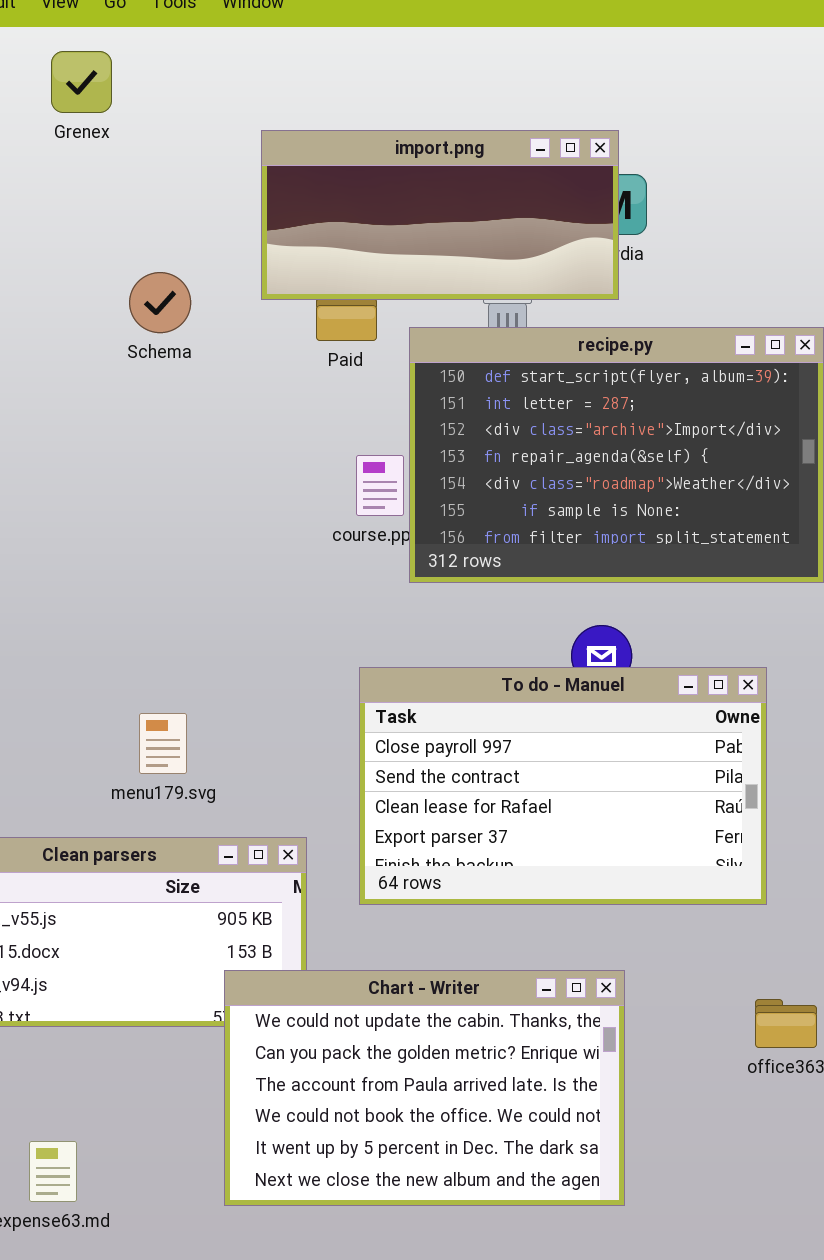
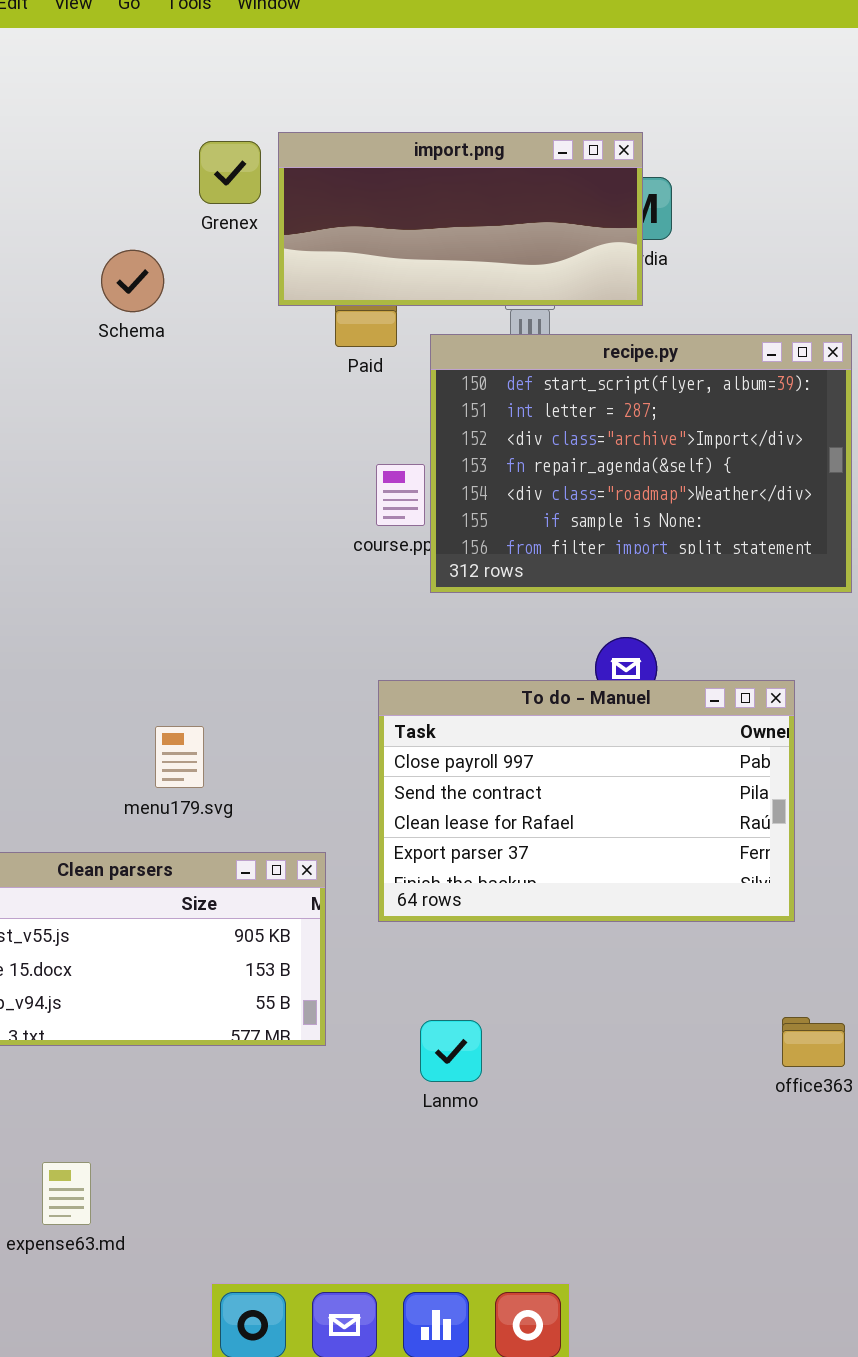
Grenex: [51,51,112,113] -> [199,141,261,204], moved
Schema: [129,272,191,333] -> [101,250,164,312], moved
Chart - Writer: [224,970,625,1206] -> none, closed

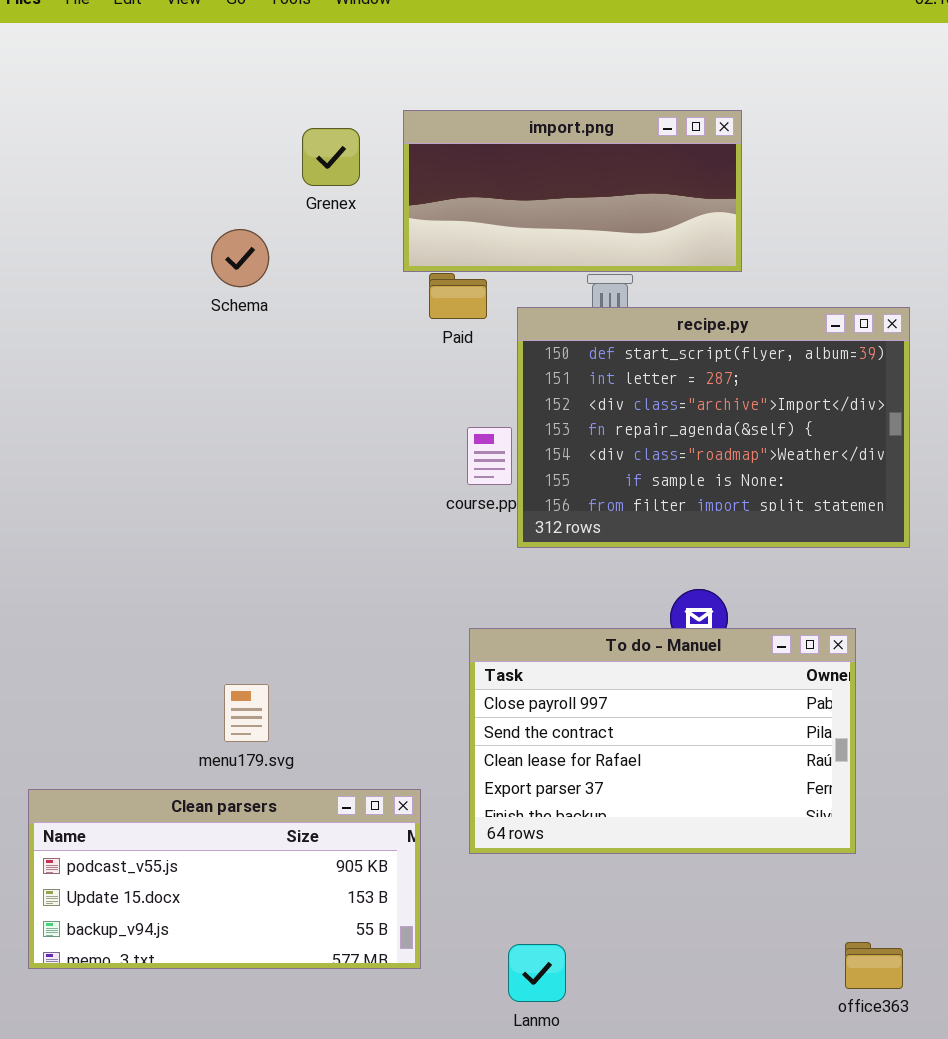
import.png: [278,132,643,306] -> [403,110,742,272], moved
menu179.svg: [155,726,204,788] -> [224,684,269,742], moved

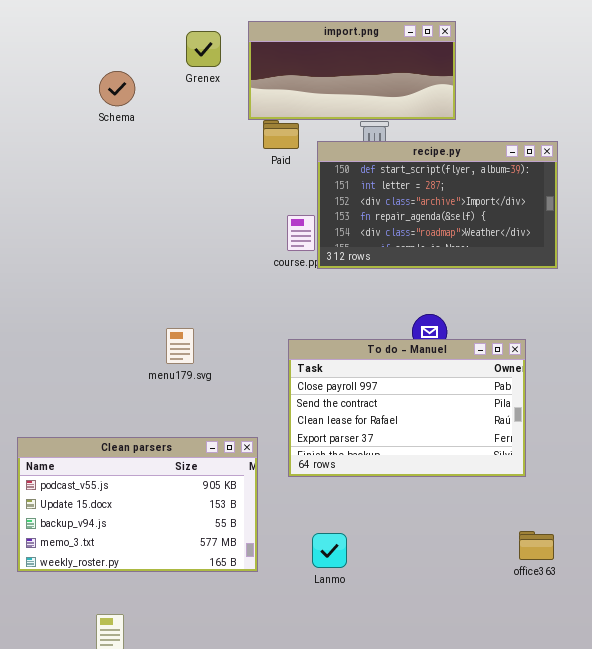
Schema: [211,229,269,287] -> [99,71,135,106], moved
recipe.py: [517,307,910,548] -> [317,141,558,269], resized
menu179.svg: [224,684,269,742] -> [166,328,194,364], moved
Clean parsers: [28,789,421,969] -> [17,437,258,572], resized

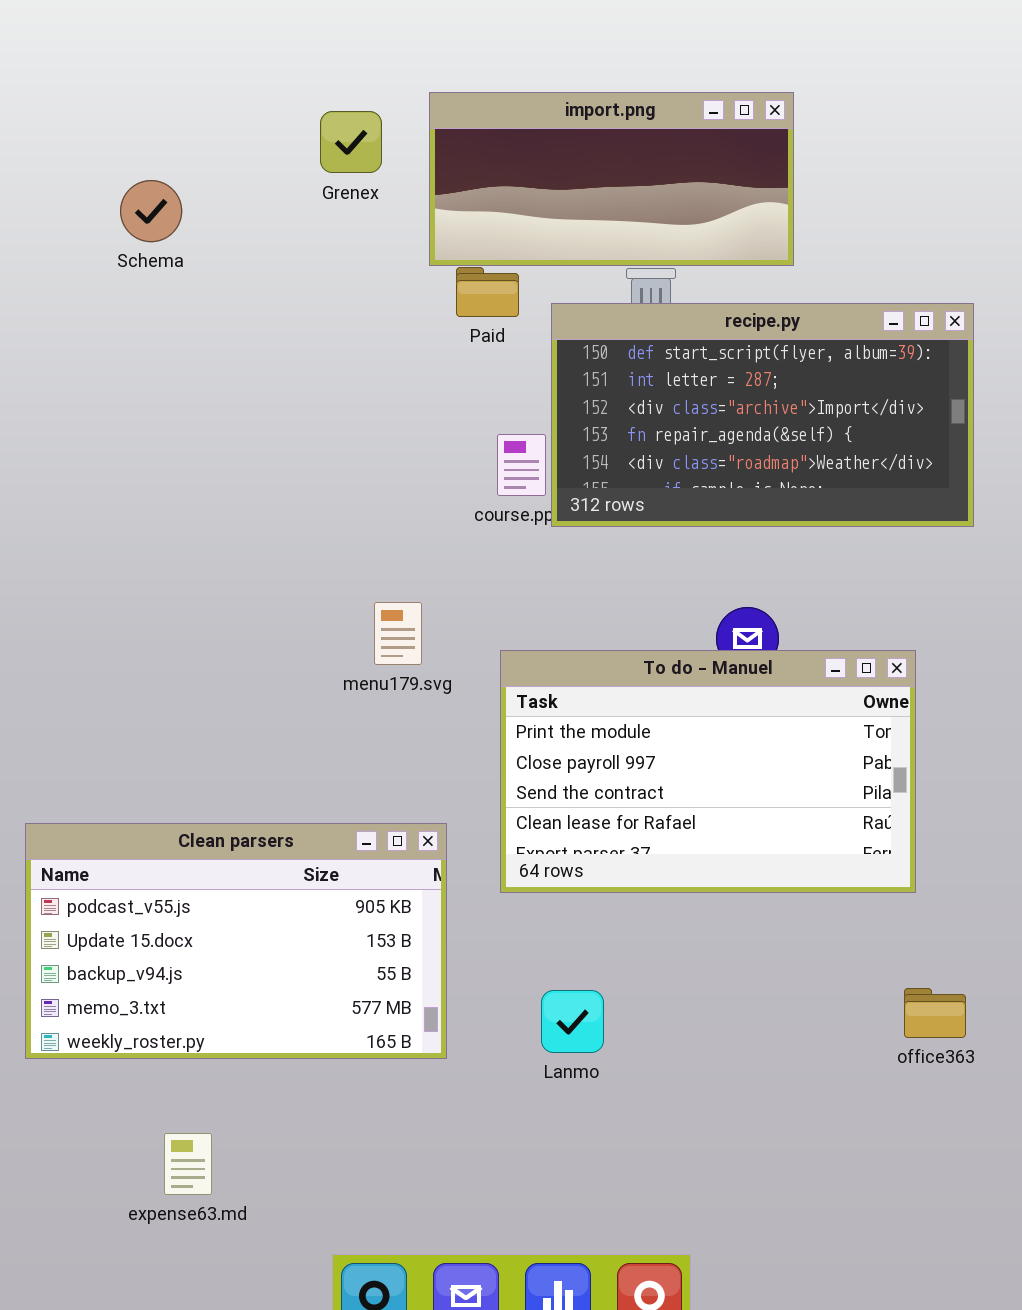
Schema: [99,71,135,106] -> [120,180,182,242], moved
menu179.svg: [166,328,194,364] -> [374,602,422,665], moved
To do - Manuel: [288,339,526,477] -> [500,650,916,893], scrolled up 1 row

